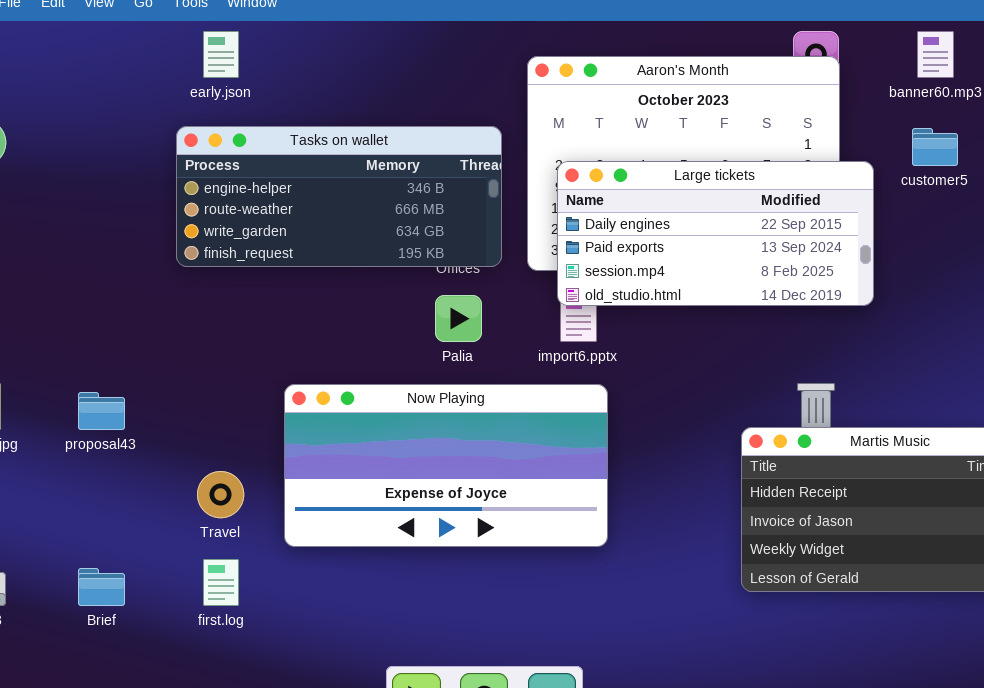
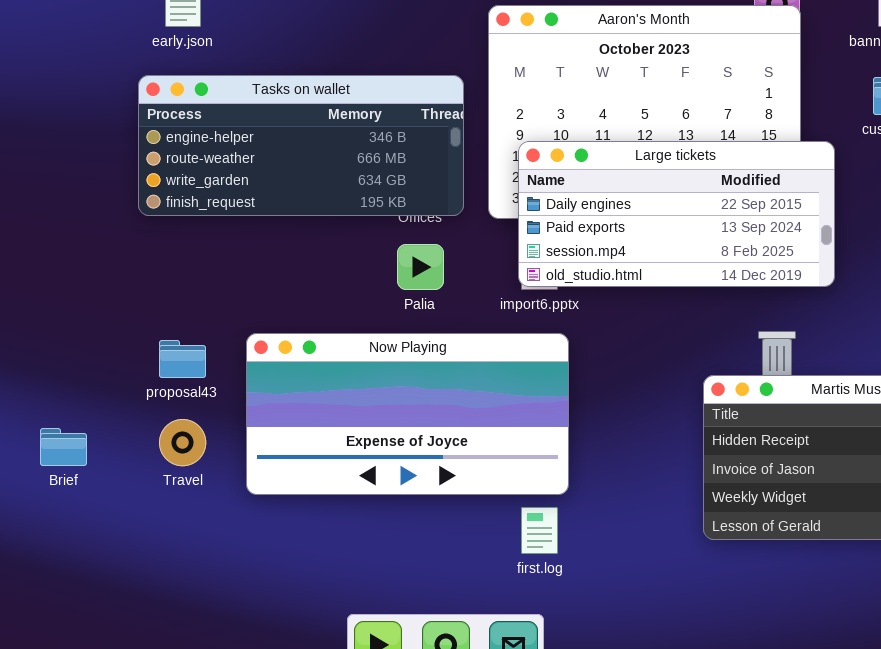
Large tickets: [557,161,874,306] -> [518,141,835,287], moved
proposal43: [78,392,125,430] -> [159,340,206,378], moved
first.log: [203,559,239,606] -> [521,507,558,554], moved
Brief: [78,568,125,606] -> [40,428,87,466], moved

